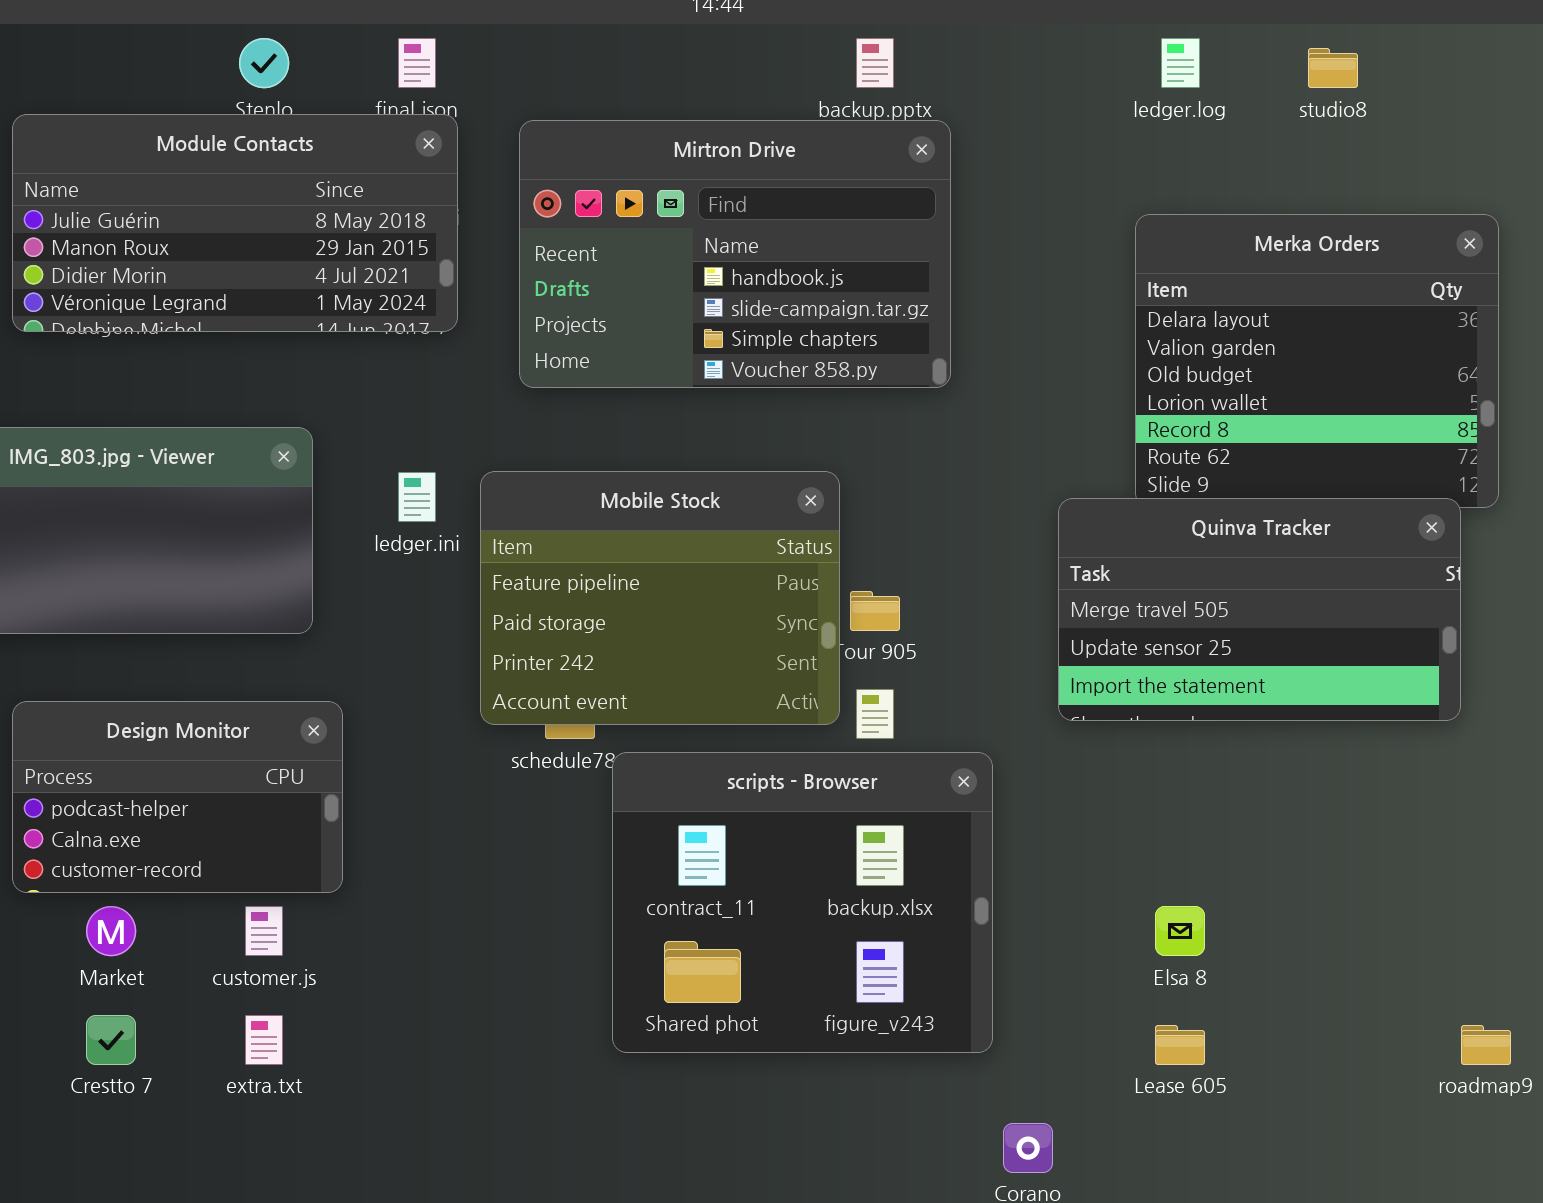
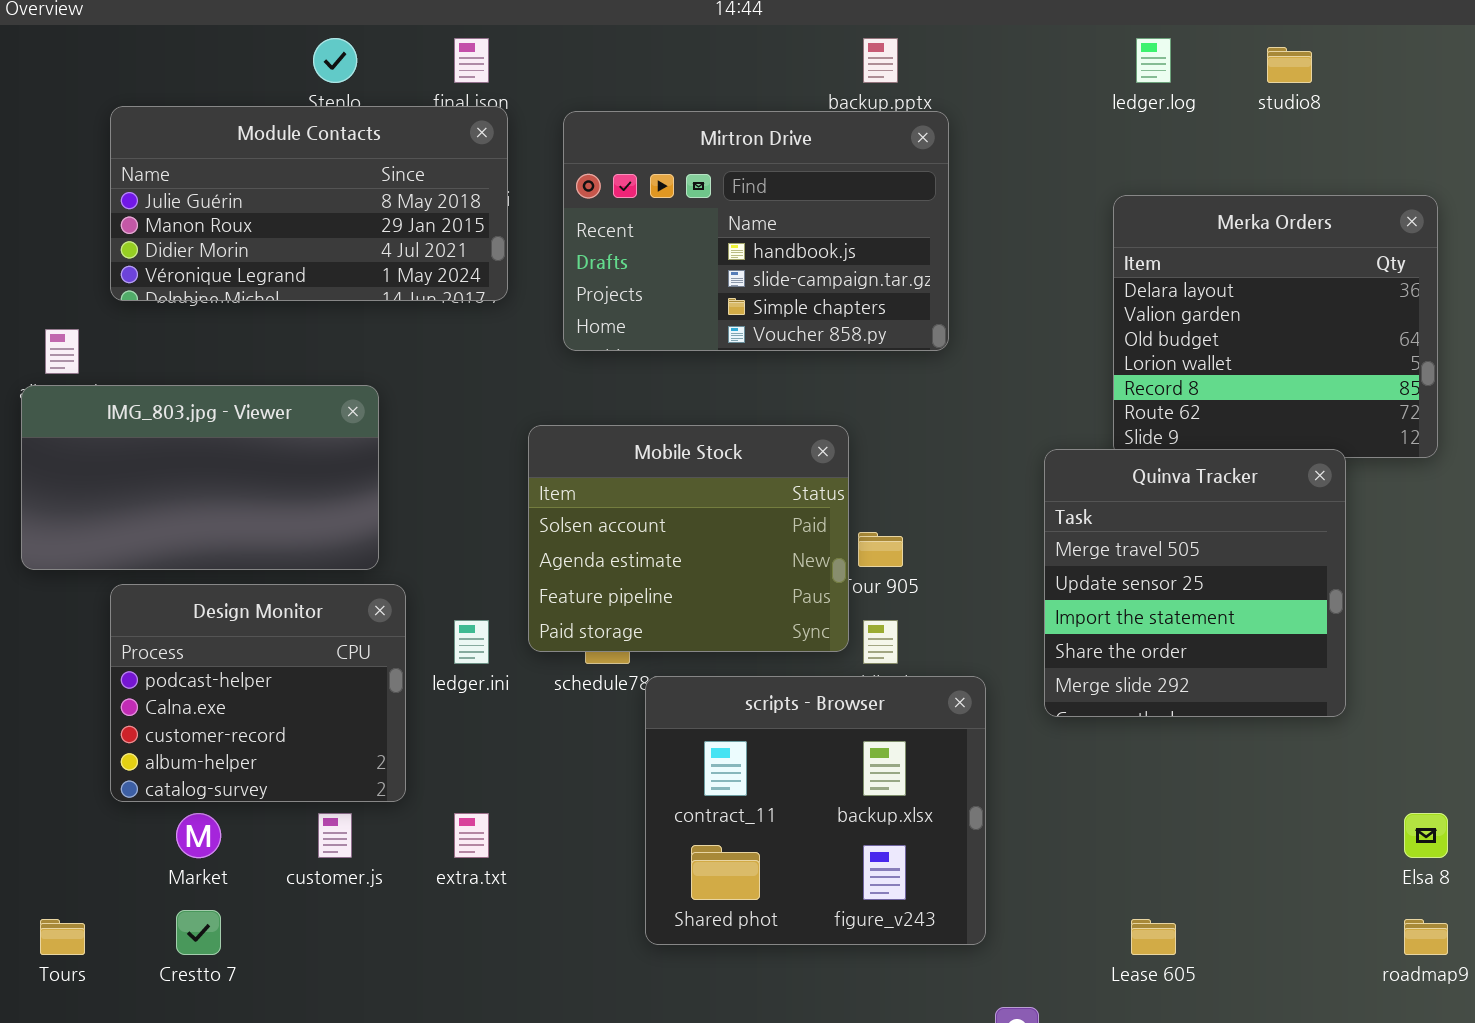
Mobile Stock: [480,471,840,725] -> [528,425,849,652], scrolled up 2 rows
ledger.ini: [398,472,436,522] -> [454,620,489,664], moved
Quinva Tracker: [1058,498,1461,721] -> [1044,449,1346,717], resized
Design Monitor: [12,701,343,893] -> [110,584,406,802], resized
Elsa 8: [1155,906,1205,956] -> [1404,813,1448,858], moved
extra.txt: [245,1015,283,1065] -> [454,813,489,858], moved

